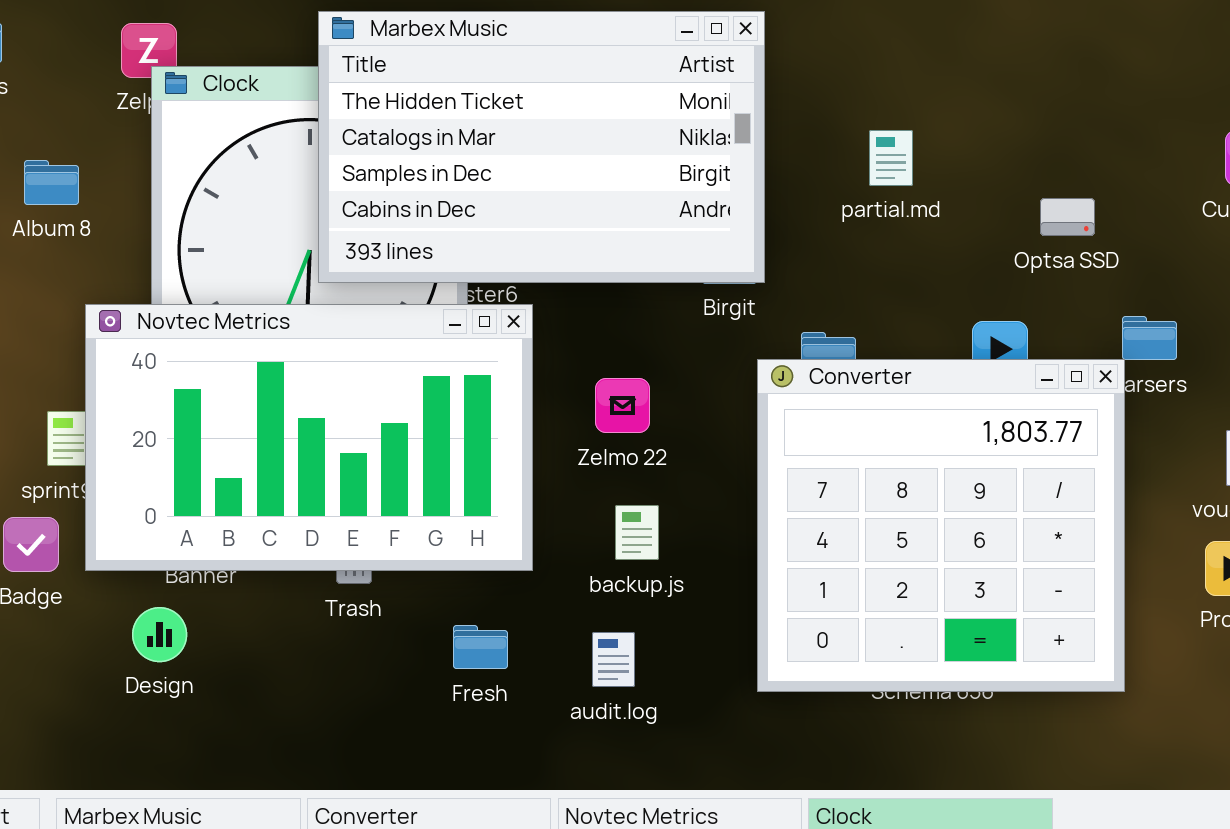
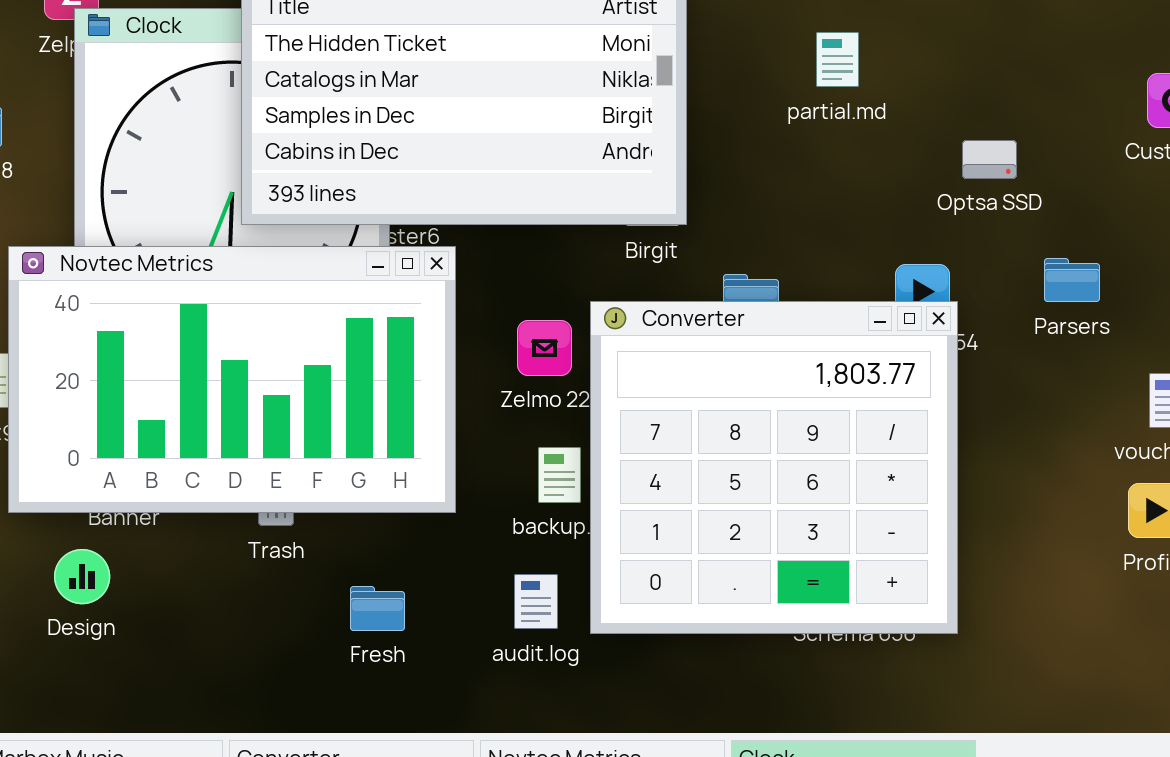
partial.md: [869,130,913,186] -> [816,32,859,87], moved
Converter: [757,359,1125,692] -> [590,301,958,634], moved
Fresh: [453,625,508,669] -> [350,586,405,631], moved

